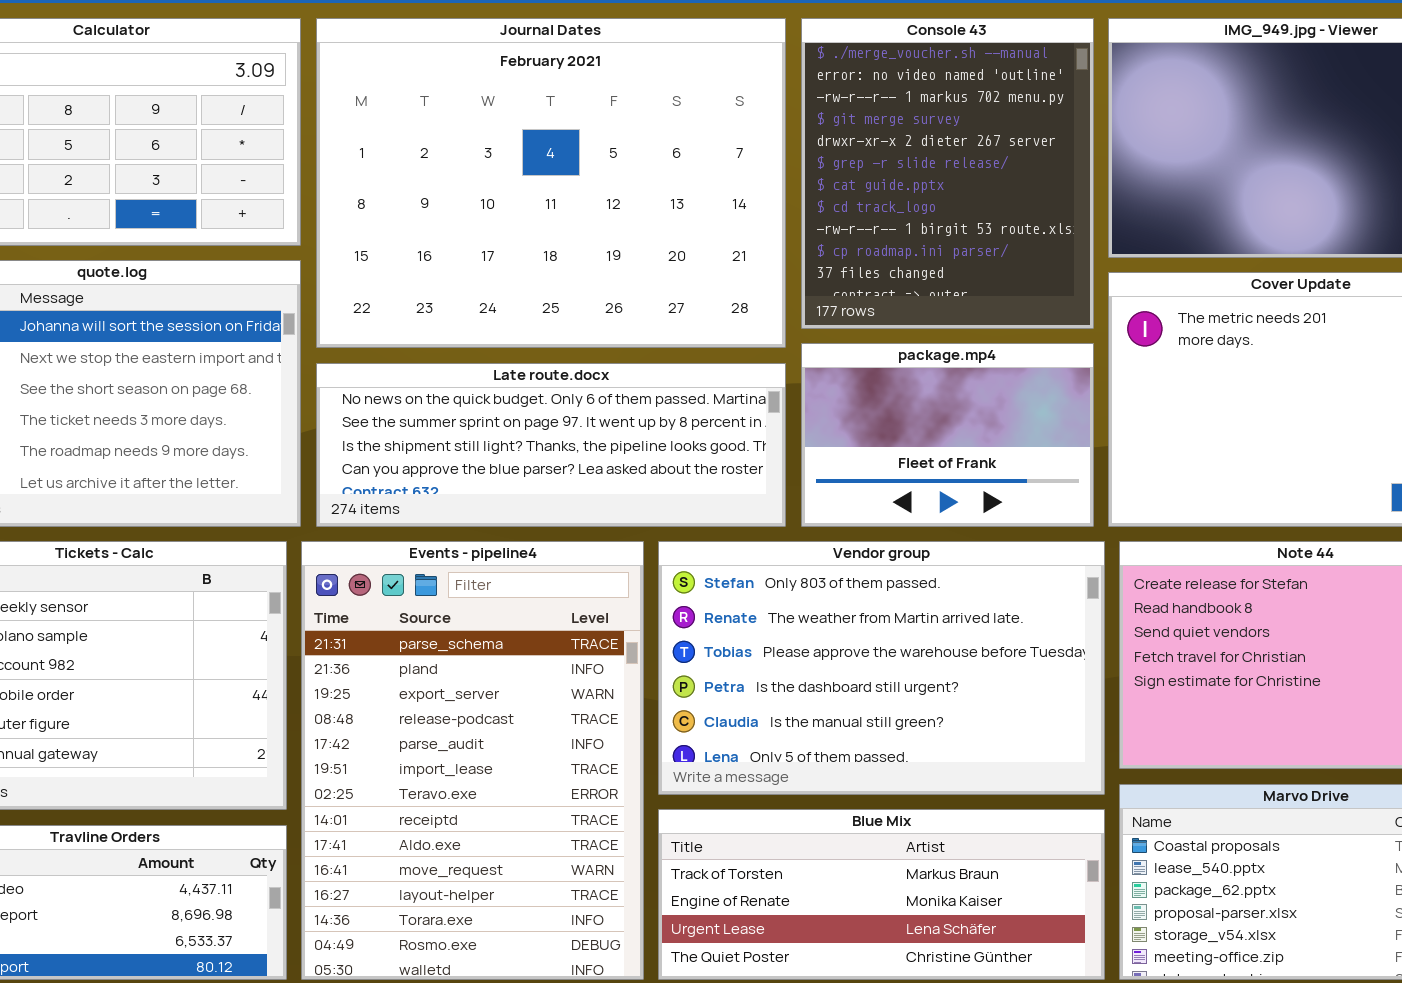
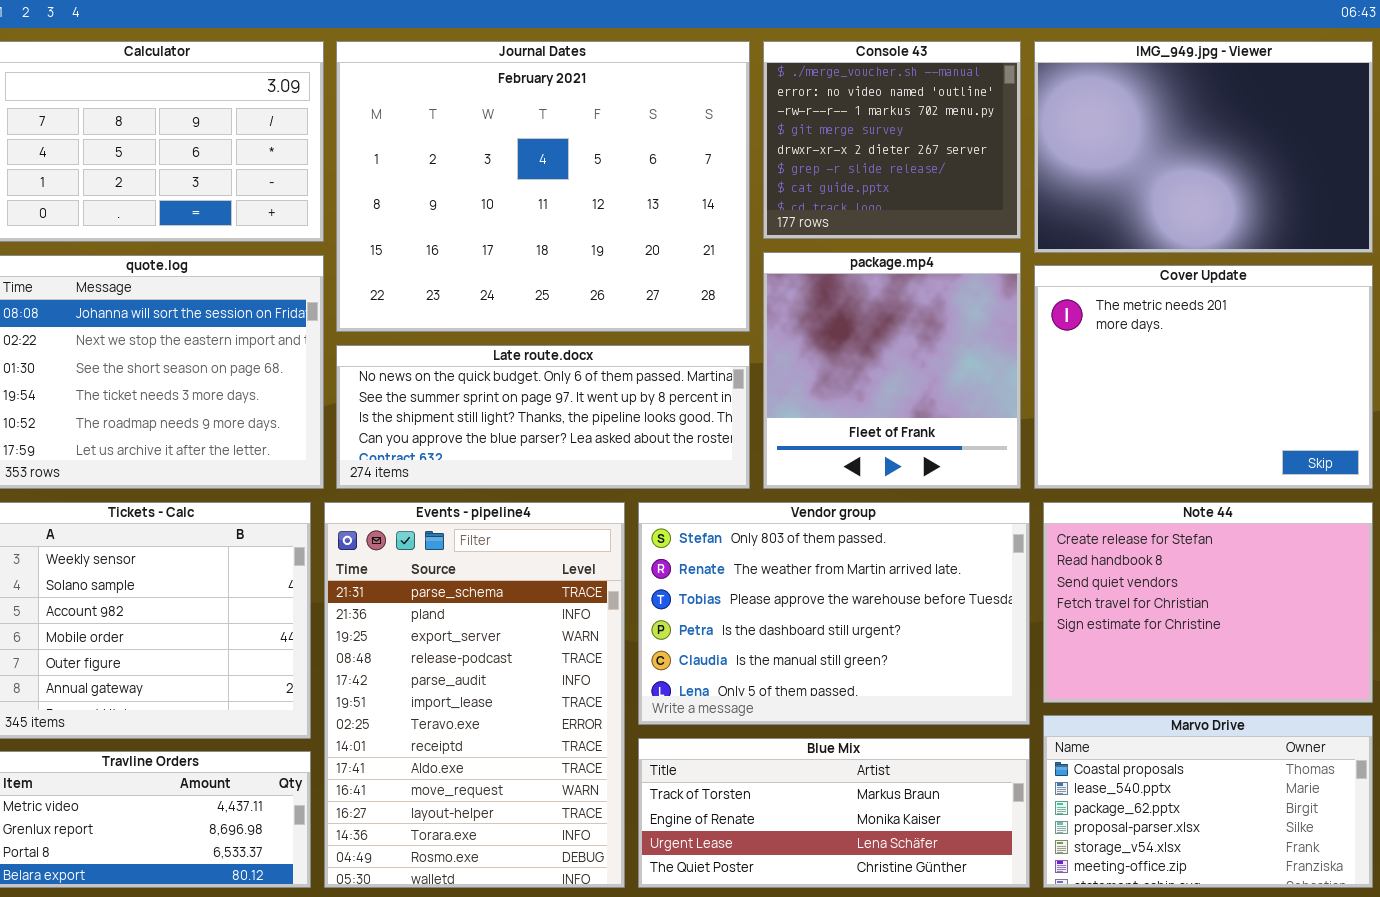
Console 43: [801,18,1094,329] -> [763,41,1021,239], resized
package.mp4: [801,343,1094,527] -> [763,252,1021,489], resized

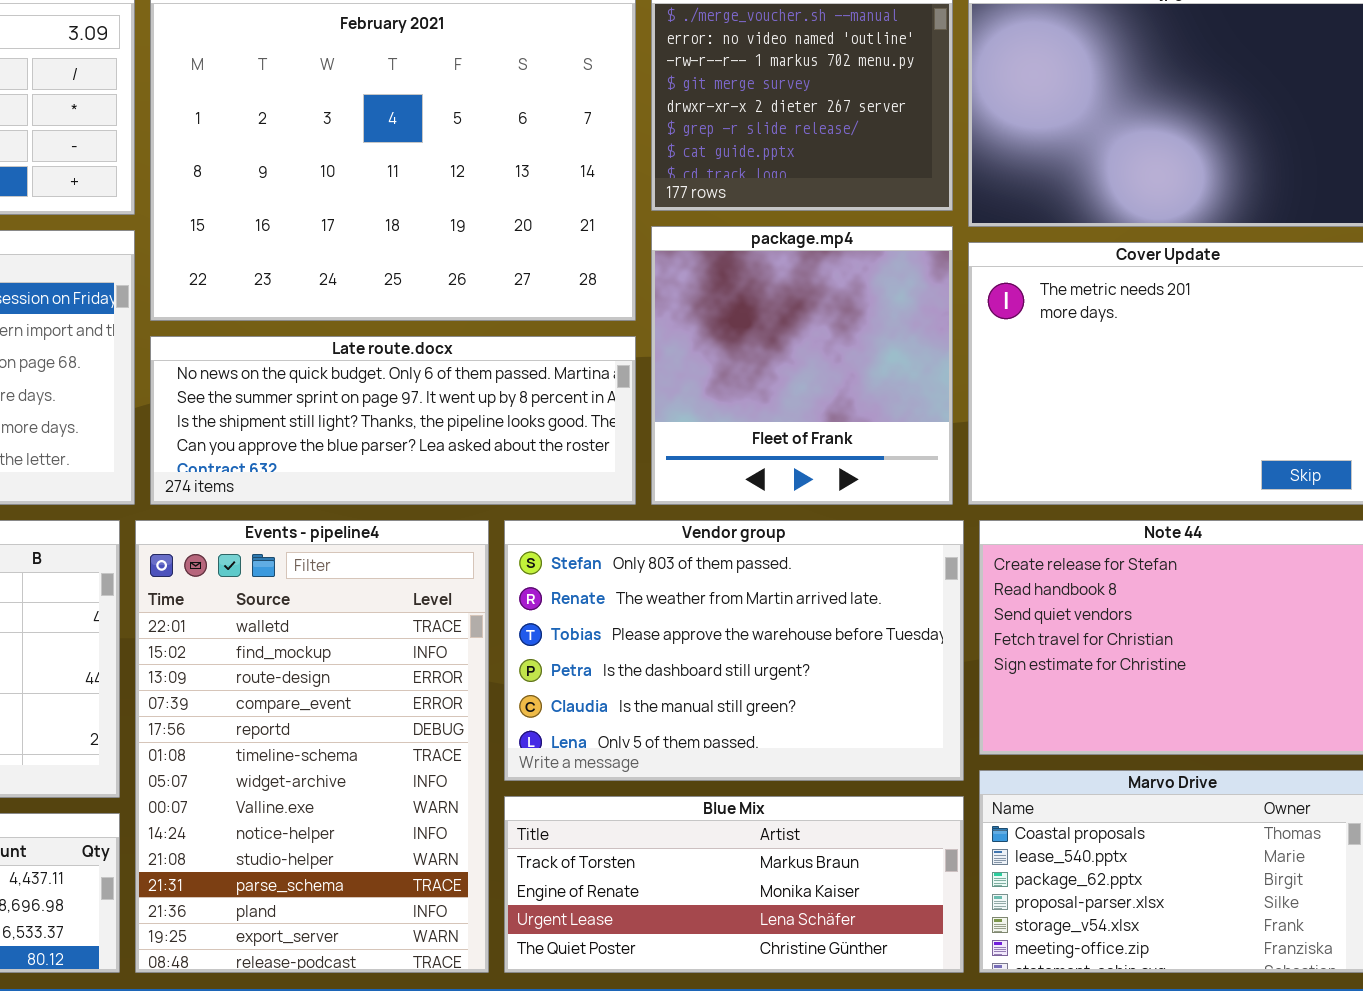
Events - pipeline4: [324,502,625,888] -> [135,520,489,973], scrolled up 10 rows

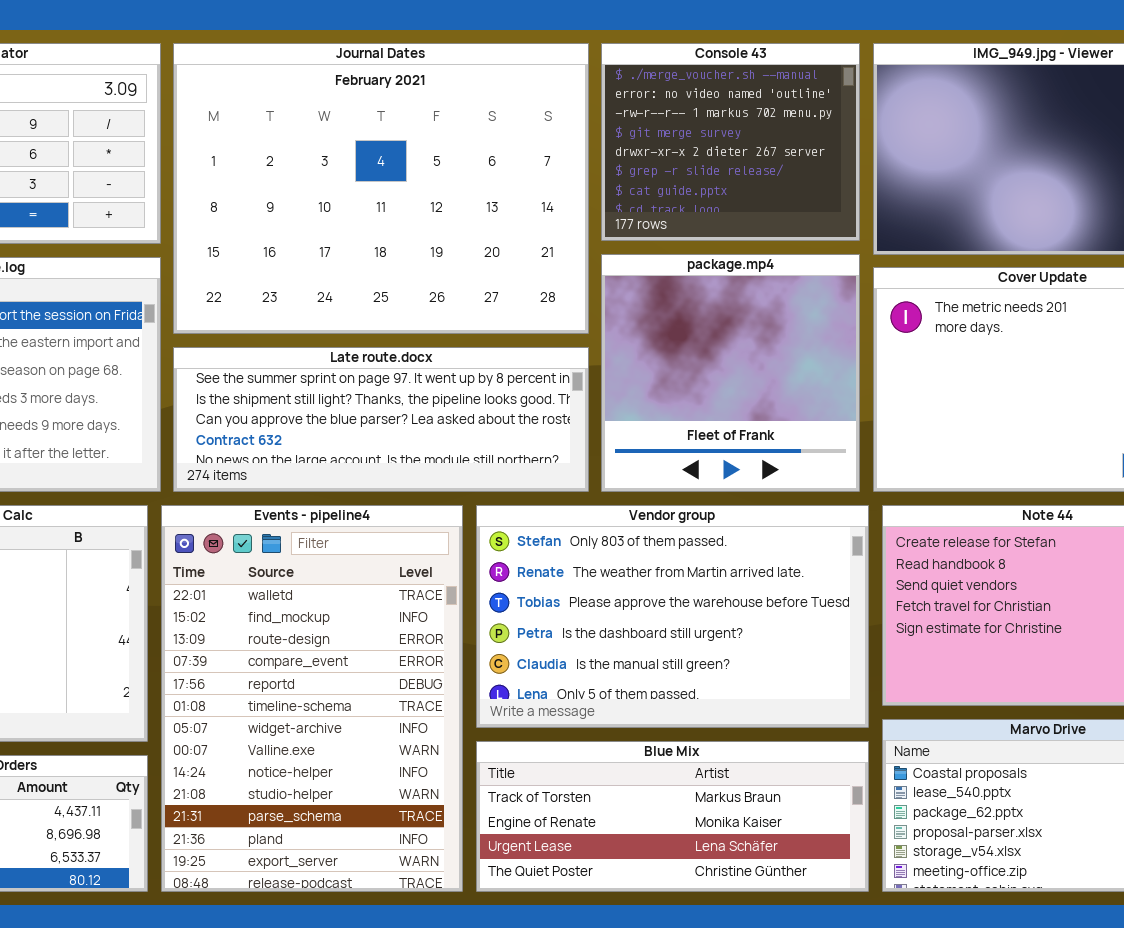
Late route.docx: [150,336,636,505] -> [173,347,589,492], scrolled down 1 row

